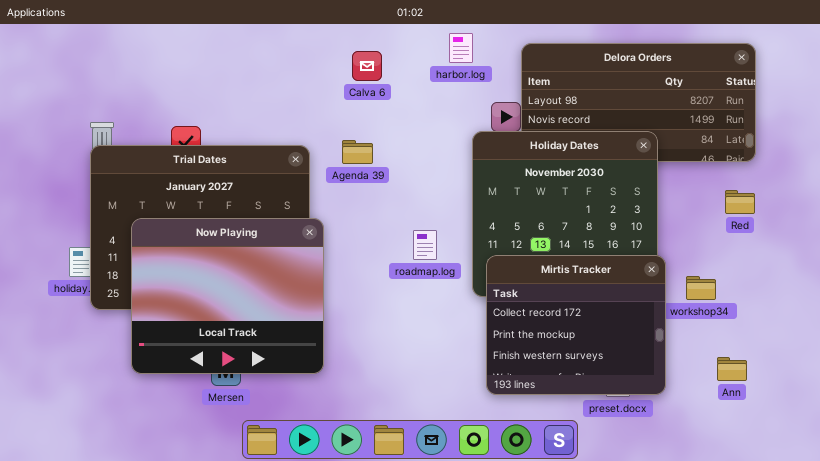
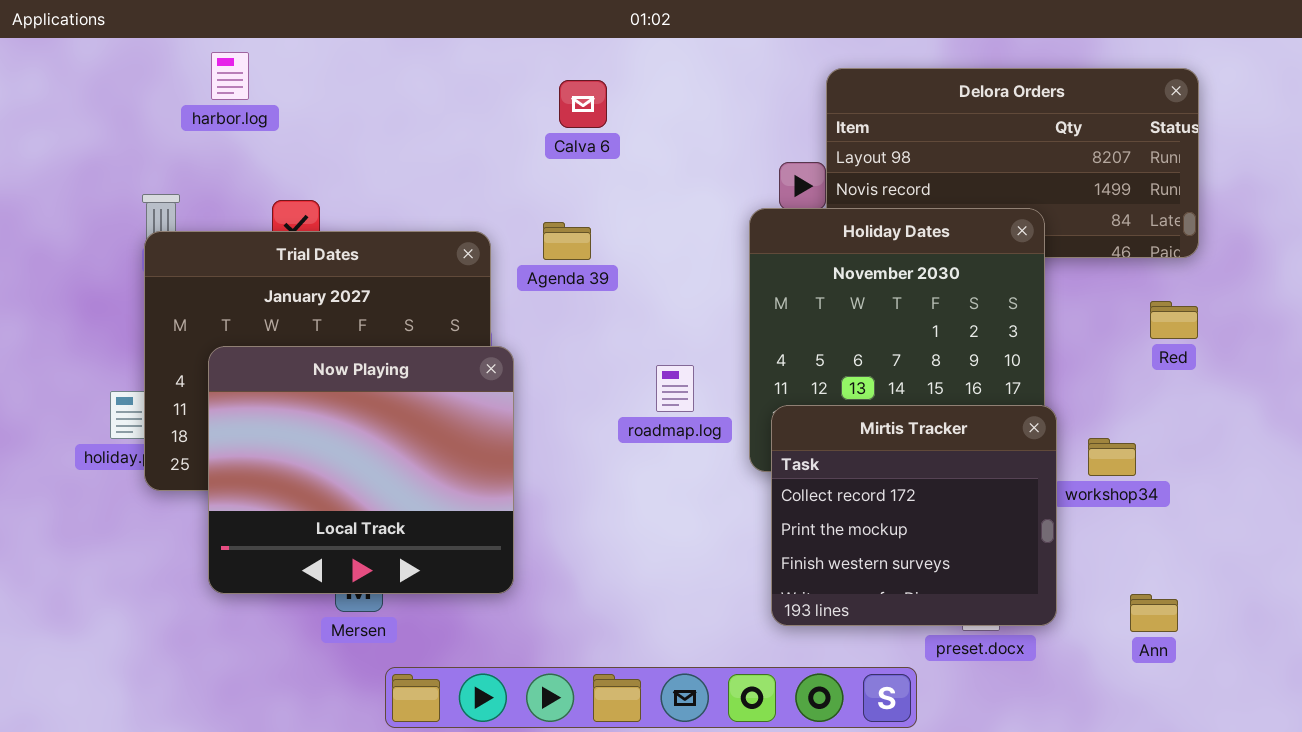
harbor.log: [449,33,473,63] -> [211,52,249,100], moved
Ann: [717,357,747,381] -> [1130,594,1178,632], moved

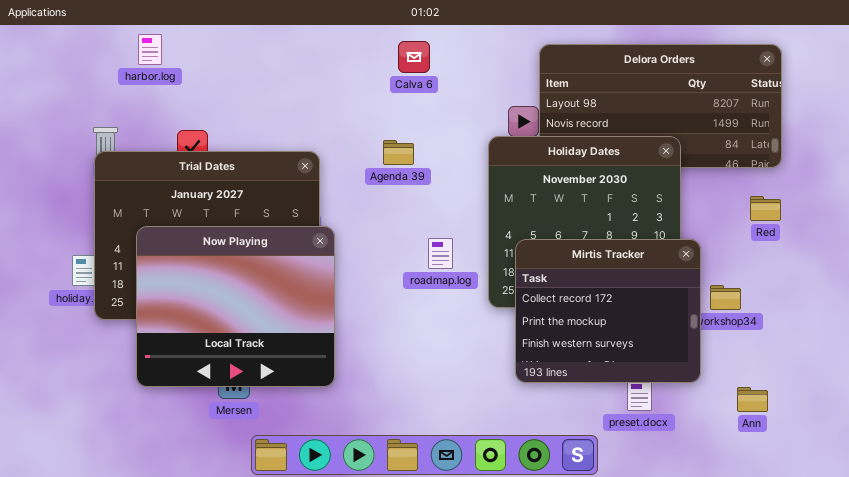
Calva 6: [559,80,607,128] -> [398,41,430,73], moved
Agenda 39: [543,222,591,260] -> [383,140,414,165], moved
Mirtis Tracker: [771,405,1057,626] -> [515,239,701,383], moved

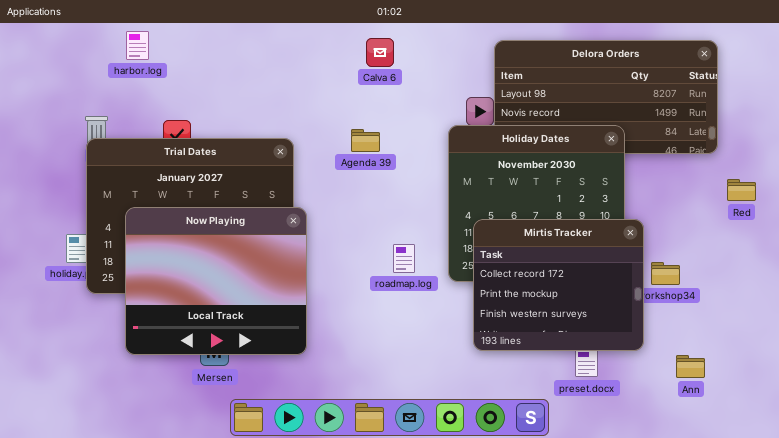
Red: [750,196,781,221] -> [727,179,756,201], moved
roadmap.log: [428,238,453,269] -> [393,244,415,273], moved

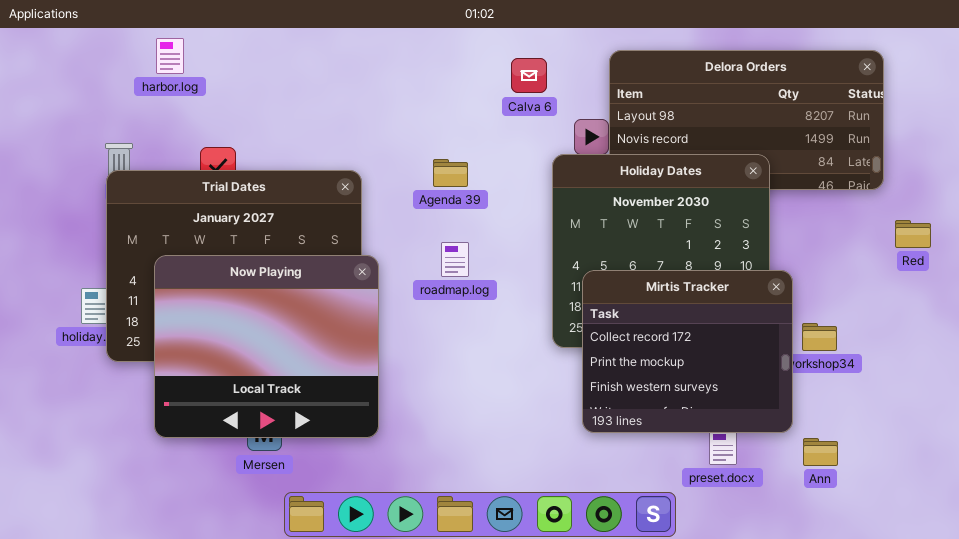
Calva 6: [366,38,394,67] -> [511,58,547,93], moved
roadmap.log: [393,244,415,273] -> [441,242,469,277], moved
Ann: [676,355,705,378] -> [803,438,838,466], moved

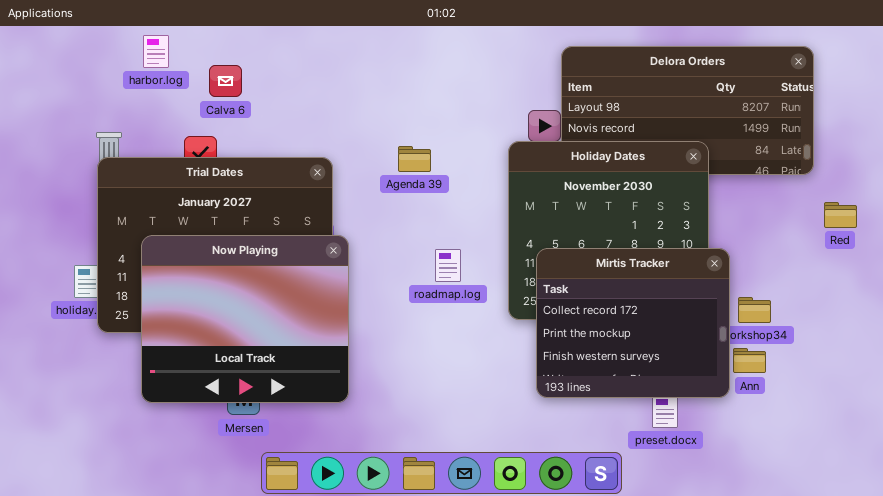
Calva 6: [511,58,547,93] -> [209,65,242,97], moved
roadmap.log: [441,242,469,277] -> [435,249,461,282], moved
Ann: [803,438,838,466] -> [733,348,766,373], moved

